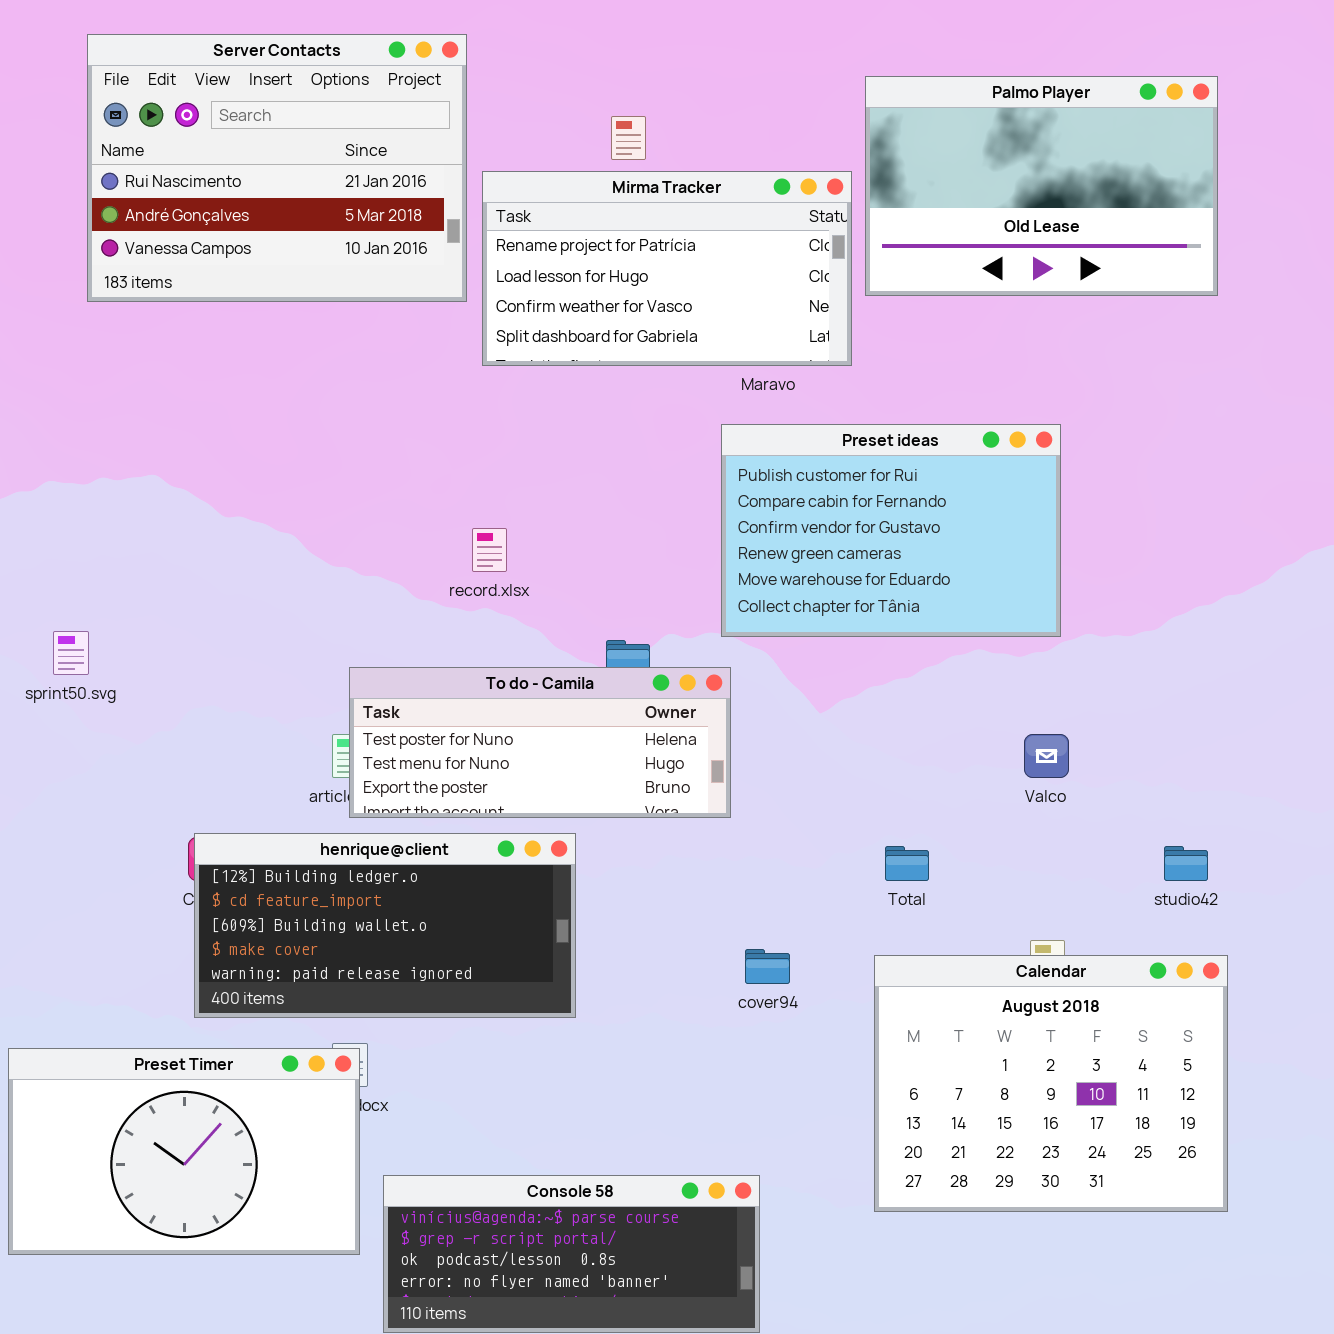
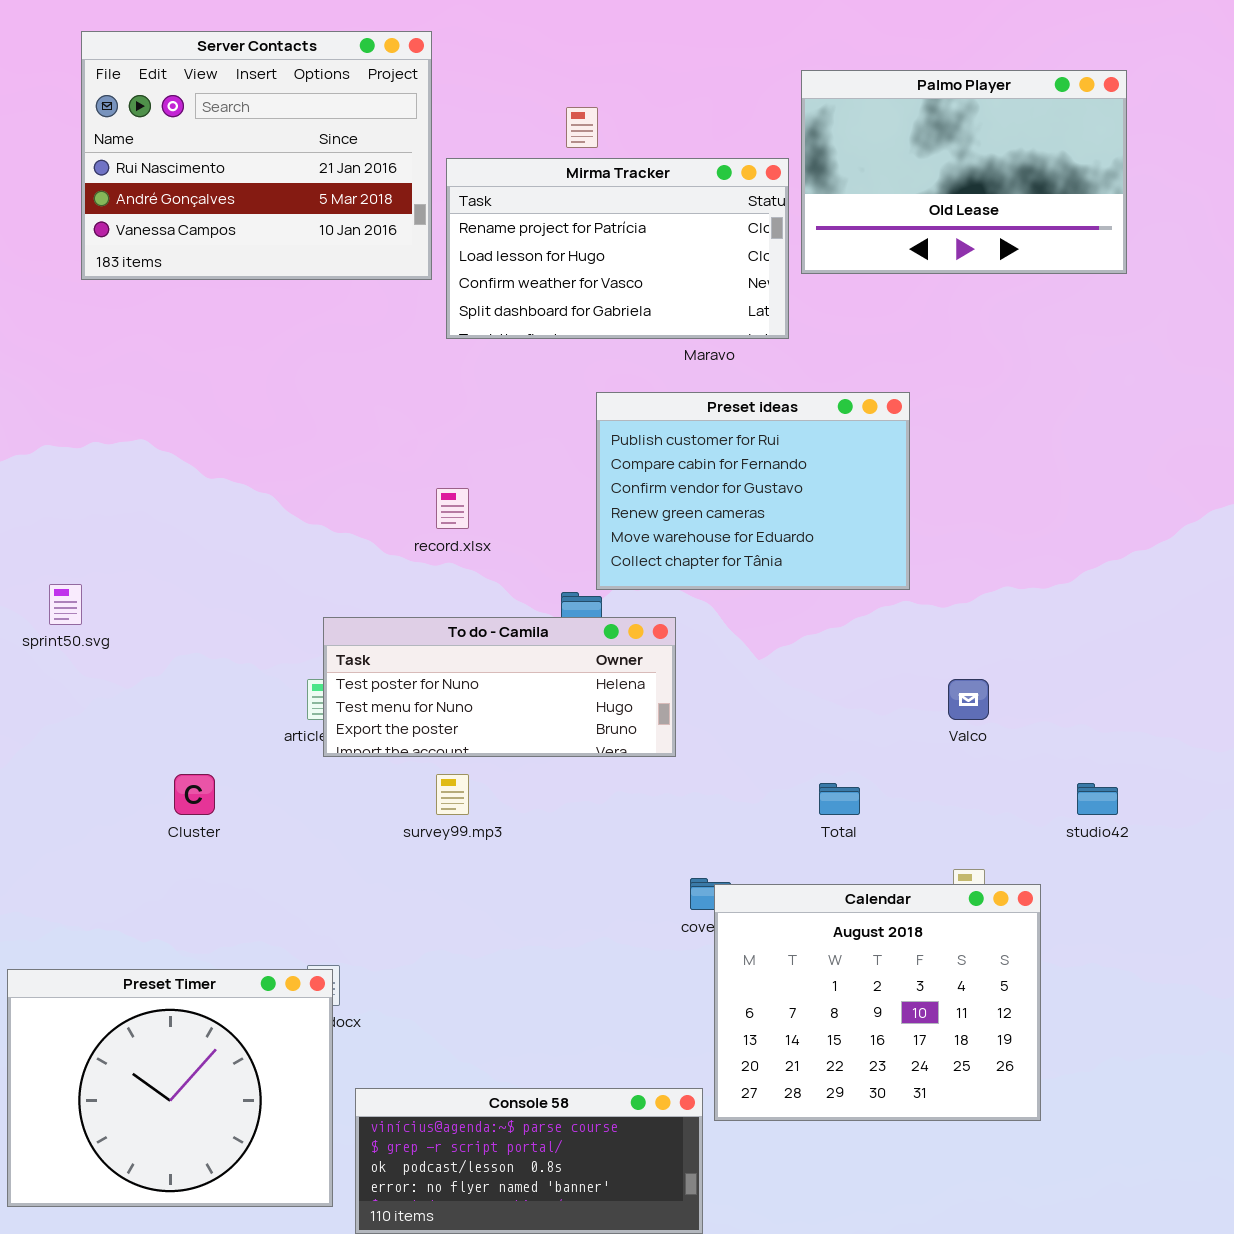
Preset ideas: [721,424,1061,637] -> [596,392,910,590], moved
henrique@client: [194,833,576,1018] -> none, closed
Calendar: [874,955,1228,1212] -> [714,884,1041,1121], moved
Preset Timer: [8,1048,360,1255] -> [7,969,333,1207], resized

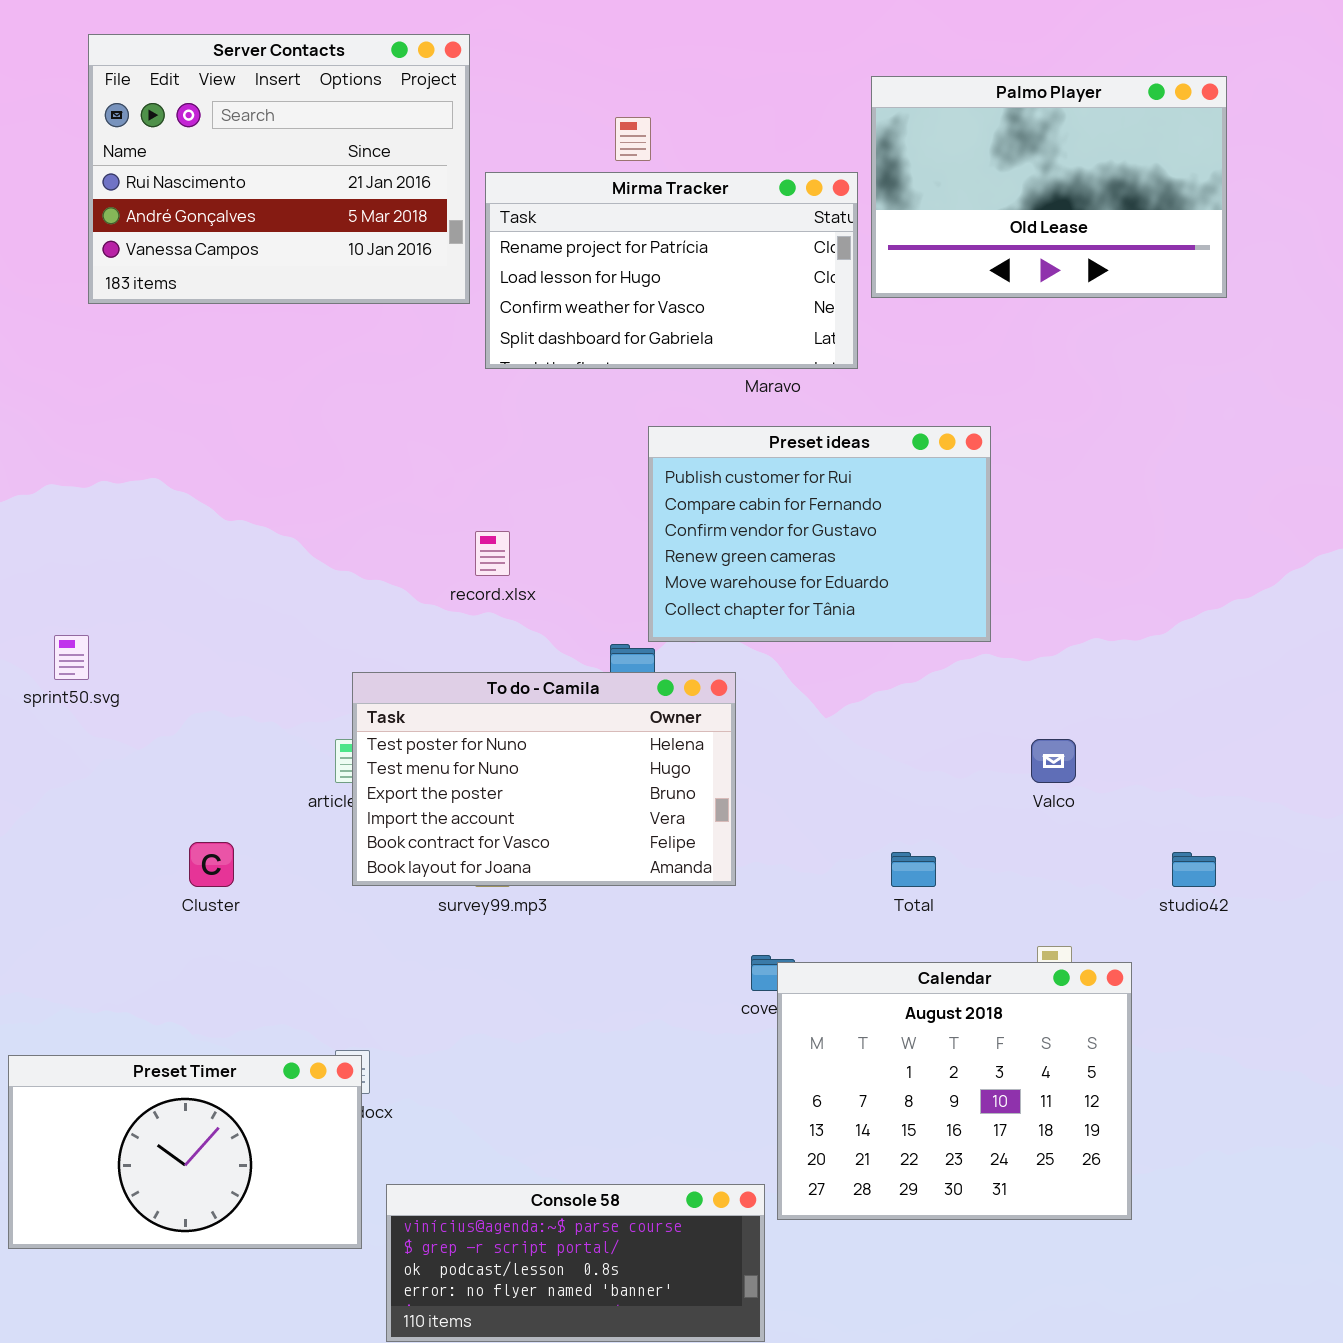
To do - Camila: [323,617,676,757] -> [352,672,736,886], resized
Preset Timer: [7,969,333,1207] -> [8,1055,362,1249], resized

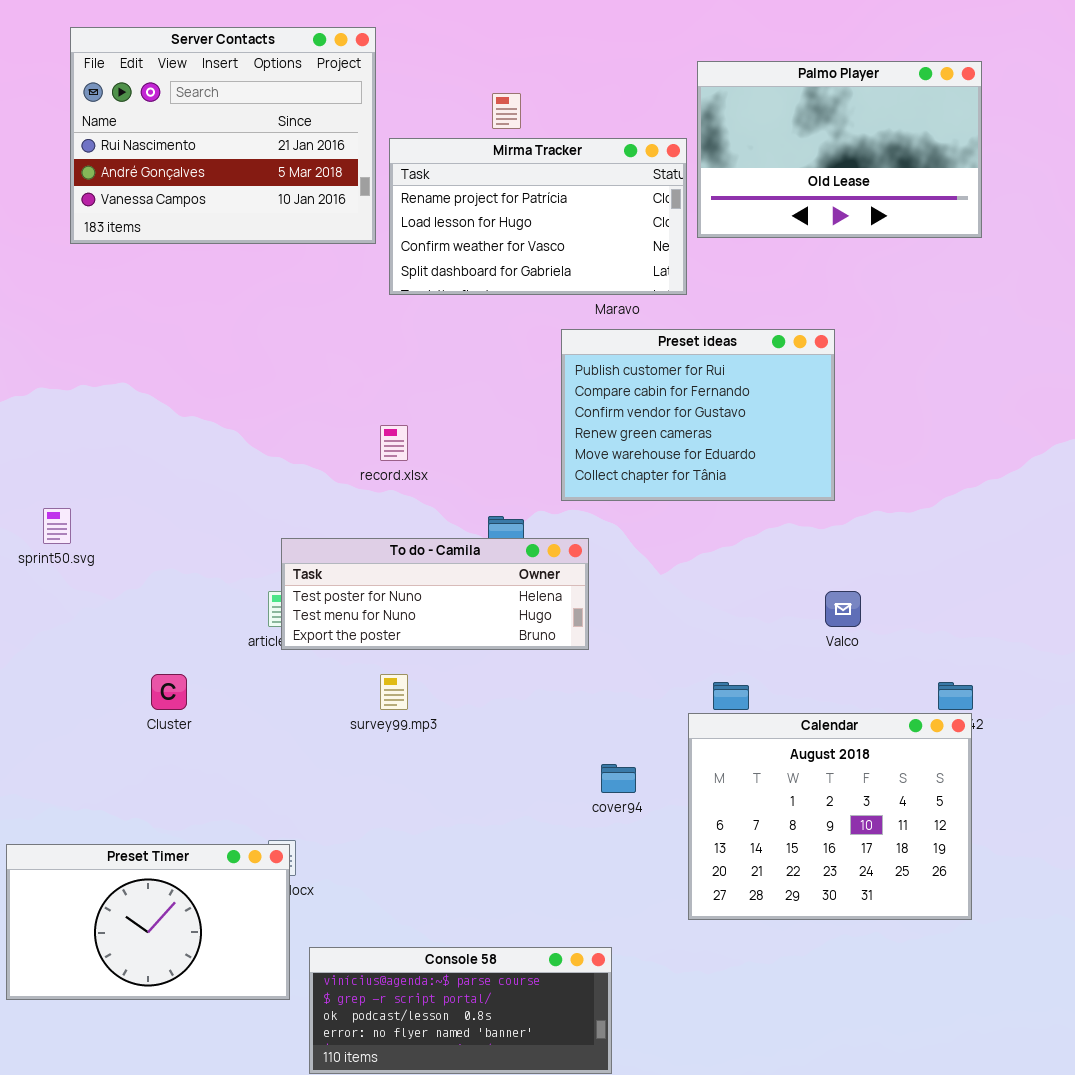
Preset ideas: [648,426,991,642] -> [561,329,835,501], moved
To do - Camila: [352,672,736,886] -> [281,538,589,650], resized
Calendar: [777,962,1132,1220] -> [688,713,972,920], moved

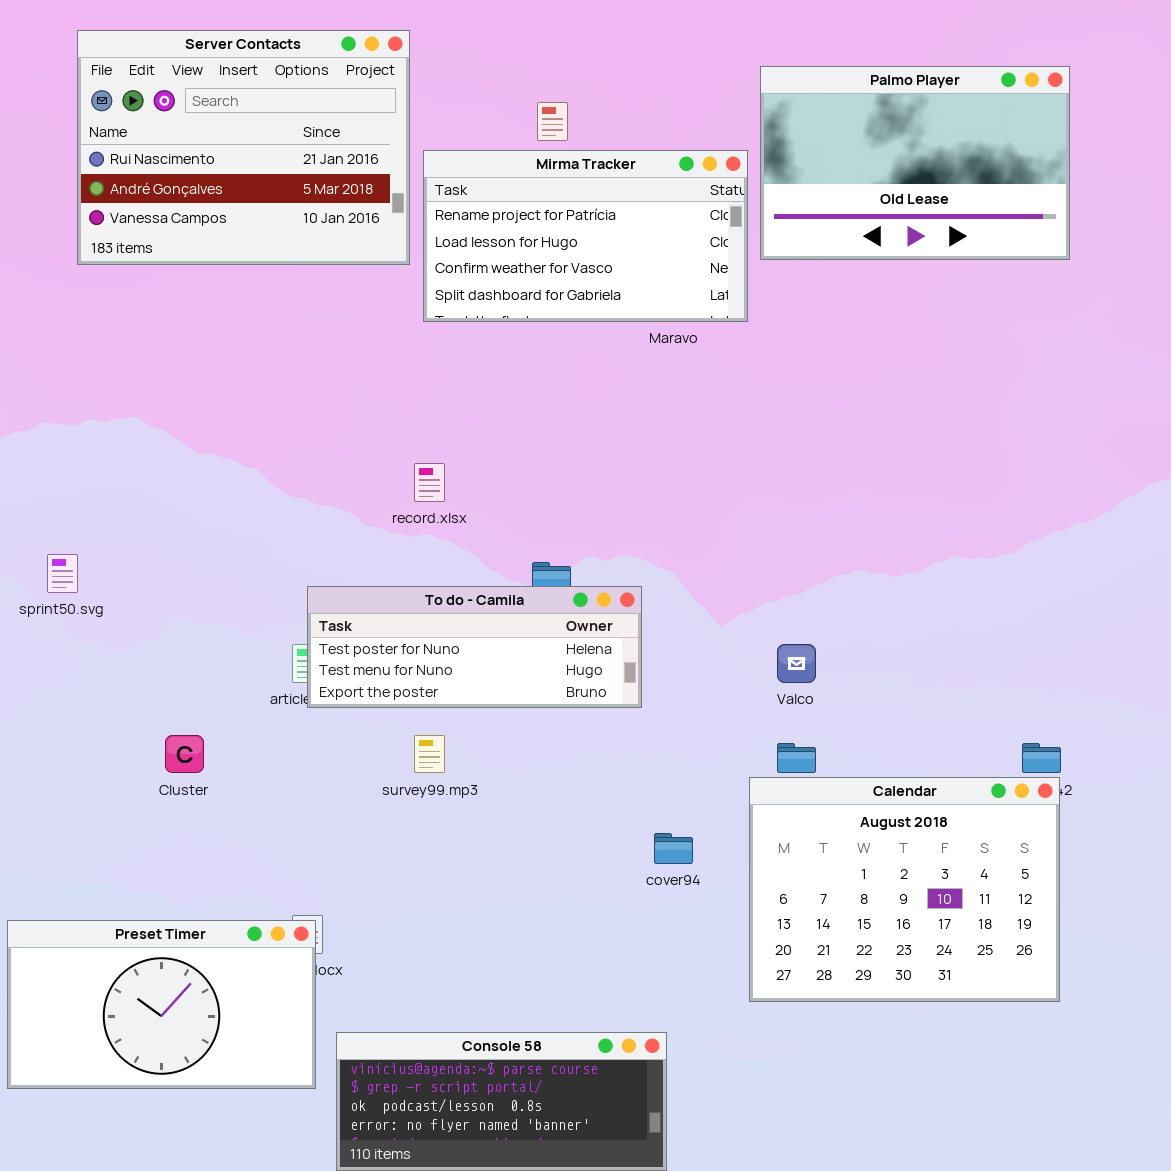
Preset ideas: [561,329,835,501] -> none, closed
Valco: [825,591,861,627] -> [777,644,816,683], moved

